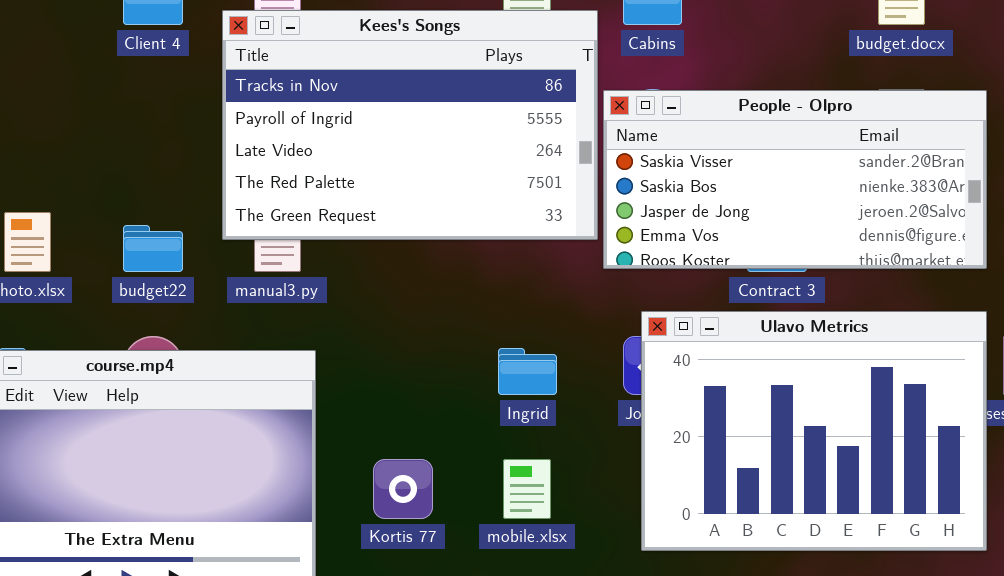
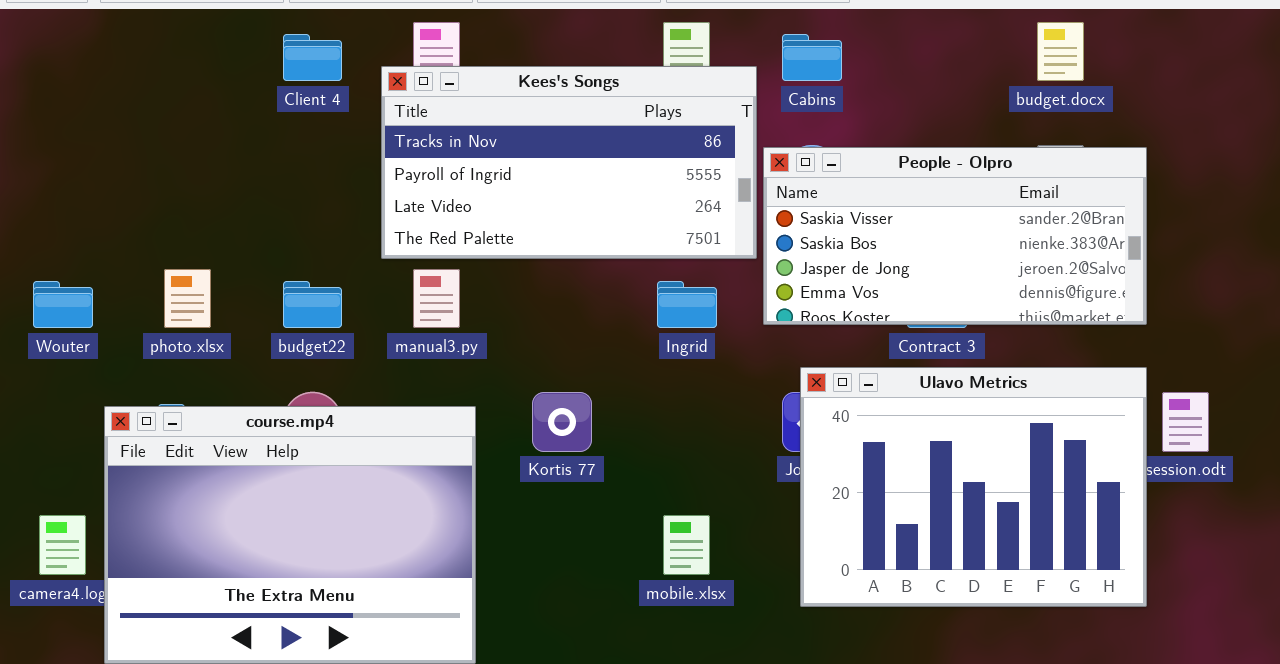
Kees's Songs: [222,10,598,240] -> [381,66,757,259], resized
Ingrid: [498,348,557,395] -> [657,281,717,328], moved
Kortis 77: [373,459,433,519] -> [532,392,592,452], moved

